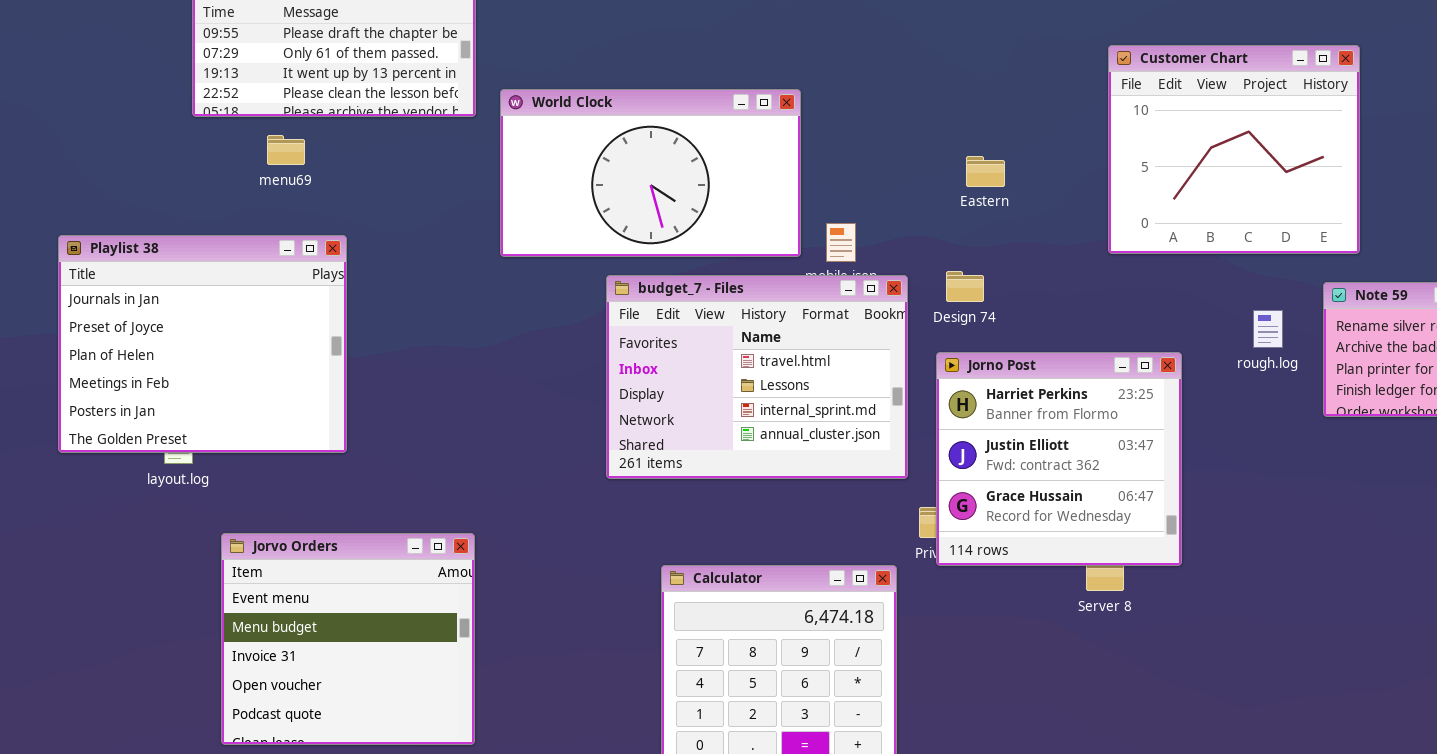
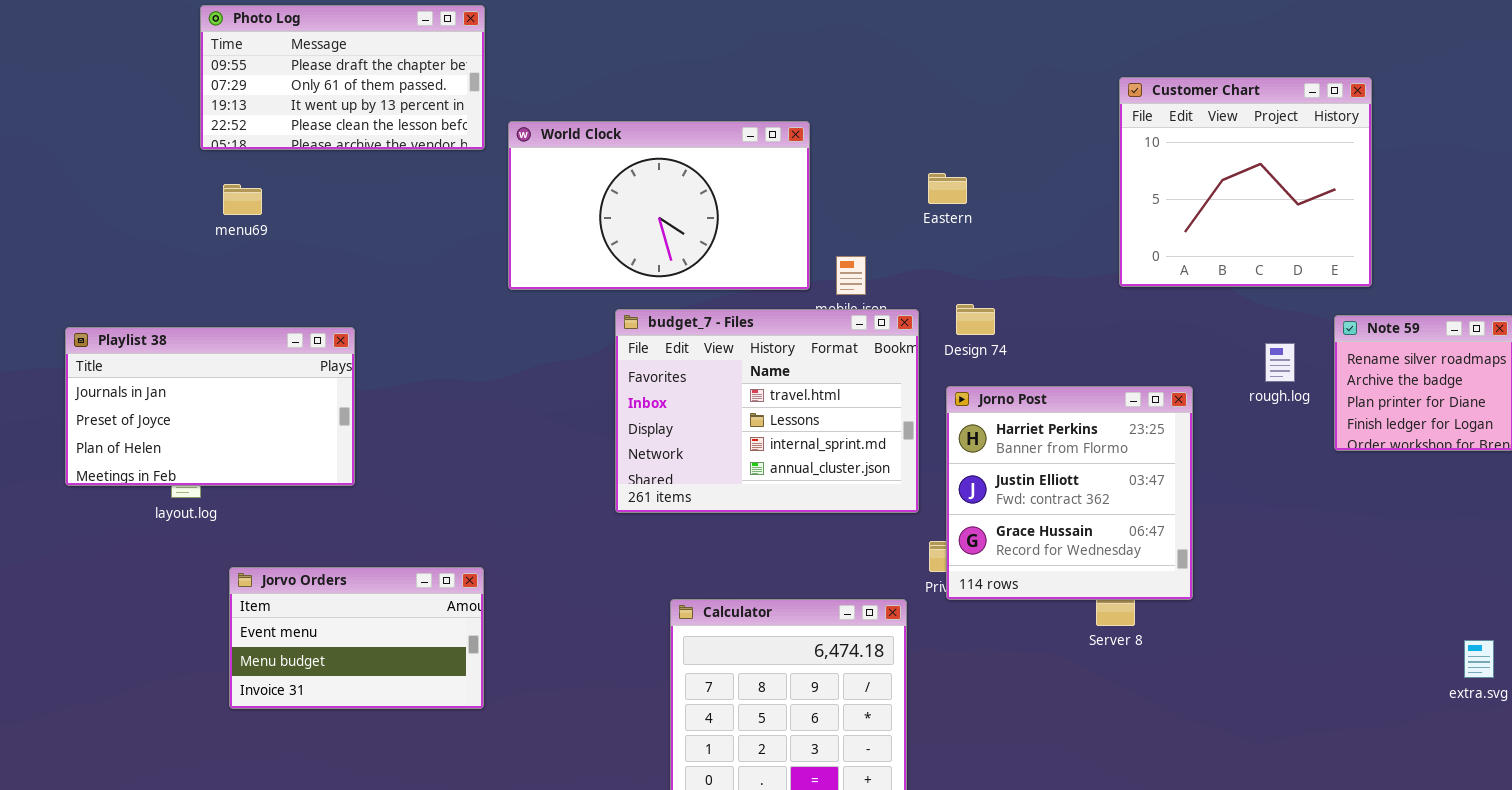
menu69: [267,135,305,165] -> [223,184,262,215], moved
Eastern: [966,156,1005,187] -> [928,173,967,204], moved
Playlist 38: [58,235,347,453] -> [65,327,355,486], resized
Jorvo Orders: [221,533,475,745] -> [229,567,484,709], resized

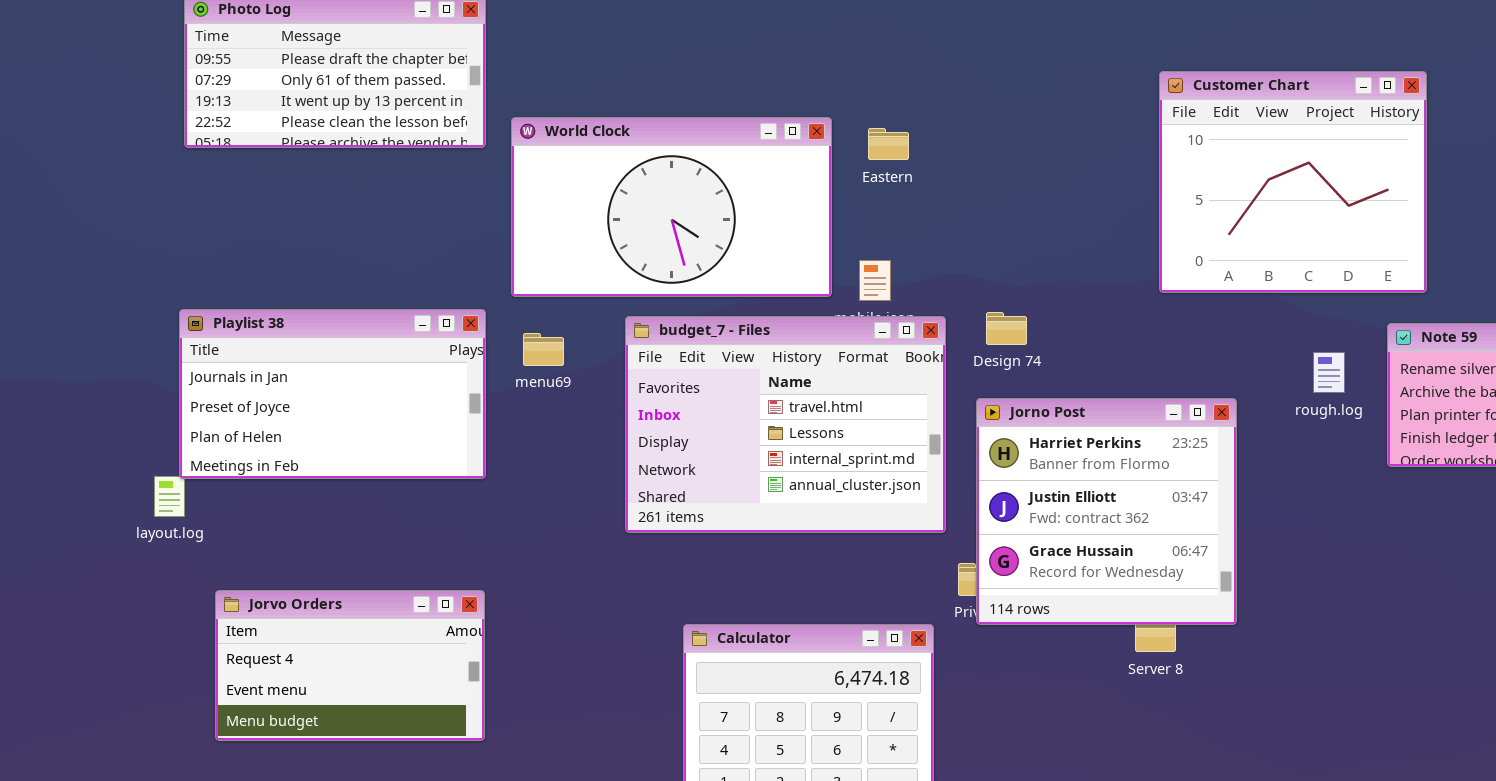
Eastern: [928,173,967,204] -> [868,128,909,160], moved
menu69: [223,184,262,215] -> [523,333,564,366], moved
Playlist 38: [65,327,355,486] -> [179,309,486,479], moved
Jorvo Orders: [229,567,484,709] -> [215,590,485,741], scrolled up 1 row

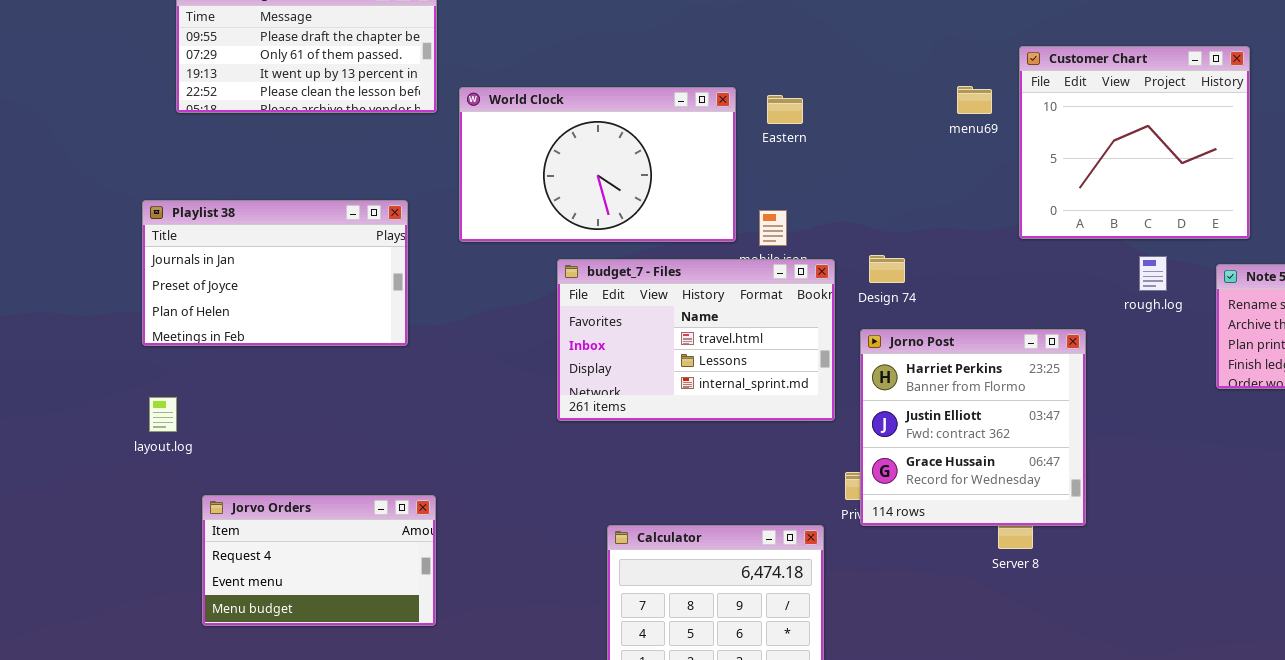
Playlist 38: [179,309,486,479] -> [142,200,408,346], moved
budget_7 - Files: [625,316,946,533] -> [557,259,835,421], resized
menu69: [523,333,564,366] -> [957,86,992,114], moved
rough.log: [1313,352,1345,393] -> [1139,256,1167,291], moved

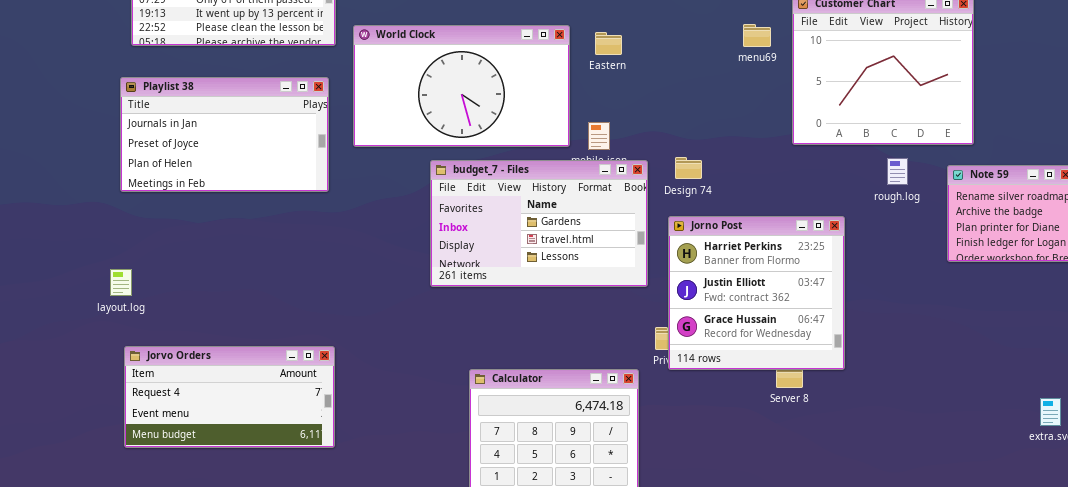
Playlist 38: [142,200,408,346] -> [120,77,329,192], moved
budget_7 - Files: [557,259,835,421] -> [430,160,648,287], scrolled up 1 row
Jorvo Orders: [202,495,436,626] -> [124,346,335,448], resized

